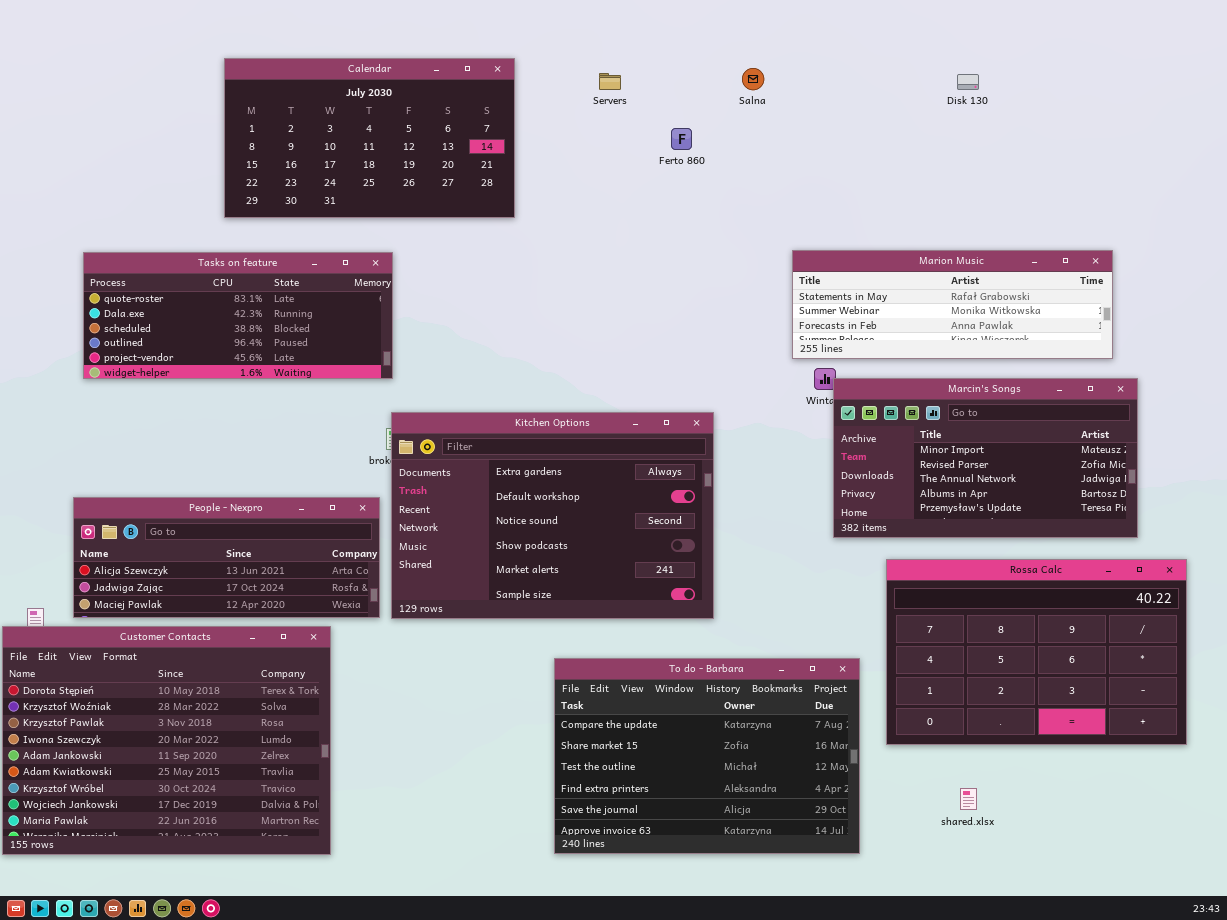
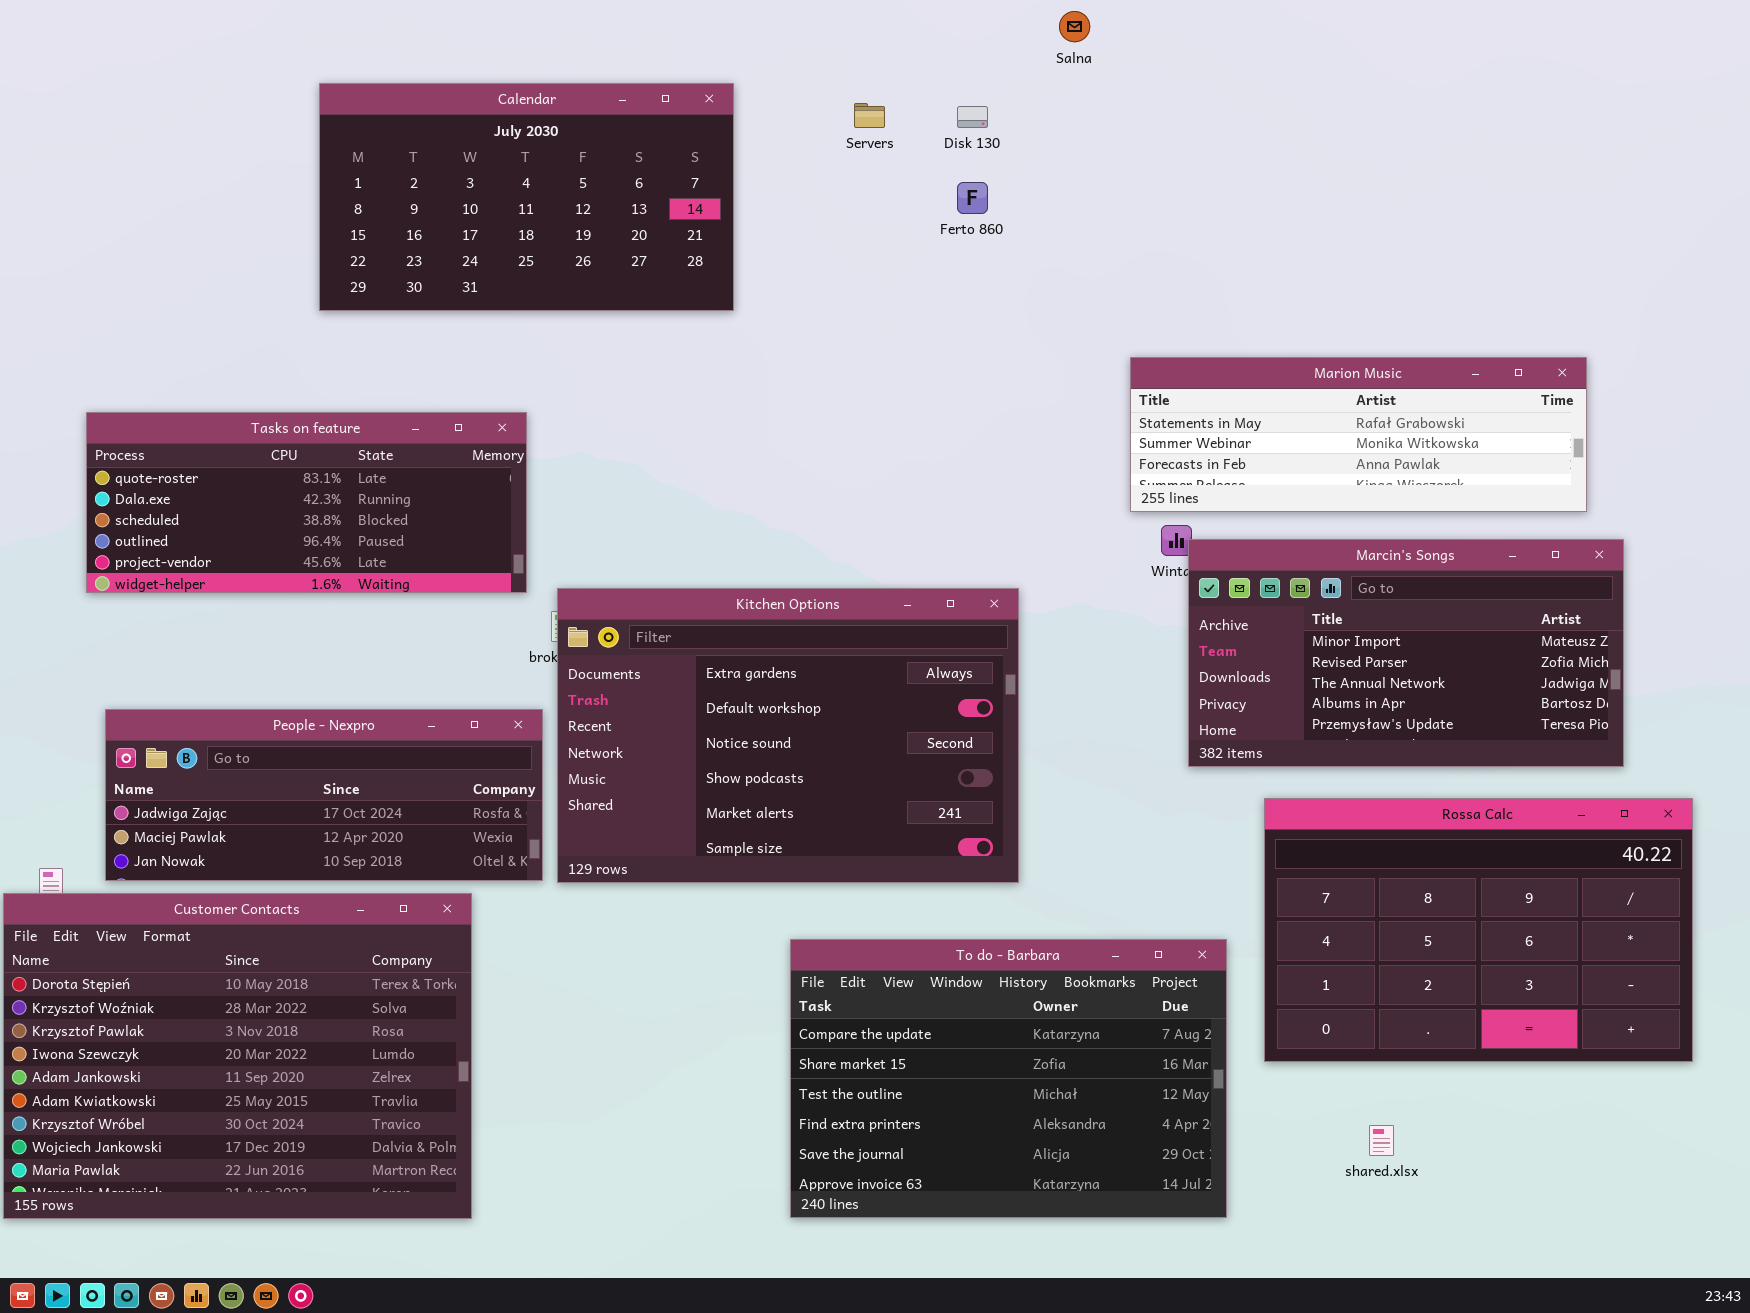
Salna: [742,68,764,90] -> [1059,11,1090,42], moved
Disk 130: [957,74,979,90] -> [957,106,988,128], moved
Tasks on feature: [83,252,393,379] -> [86,412,527,593], moved
People - Nexpro: [73,497,380,618] -> [105,709,543,881], scrolled down 1 row

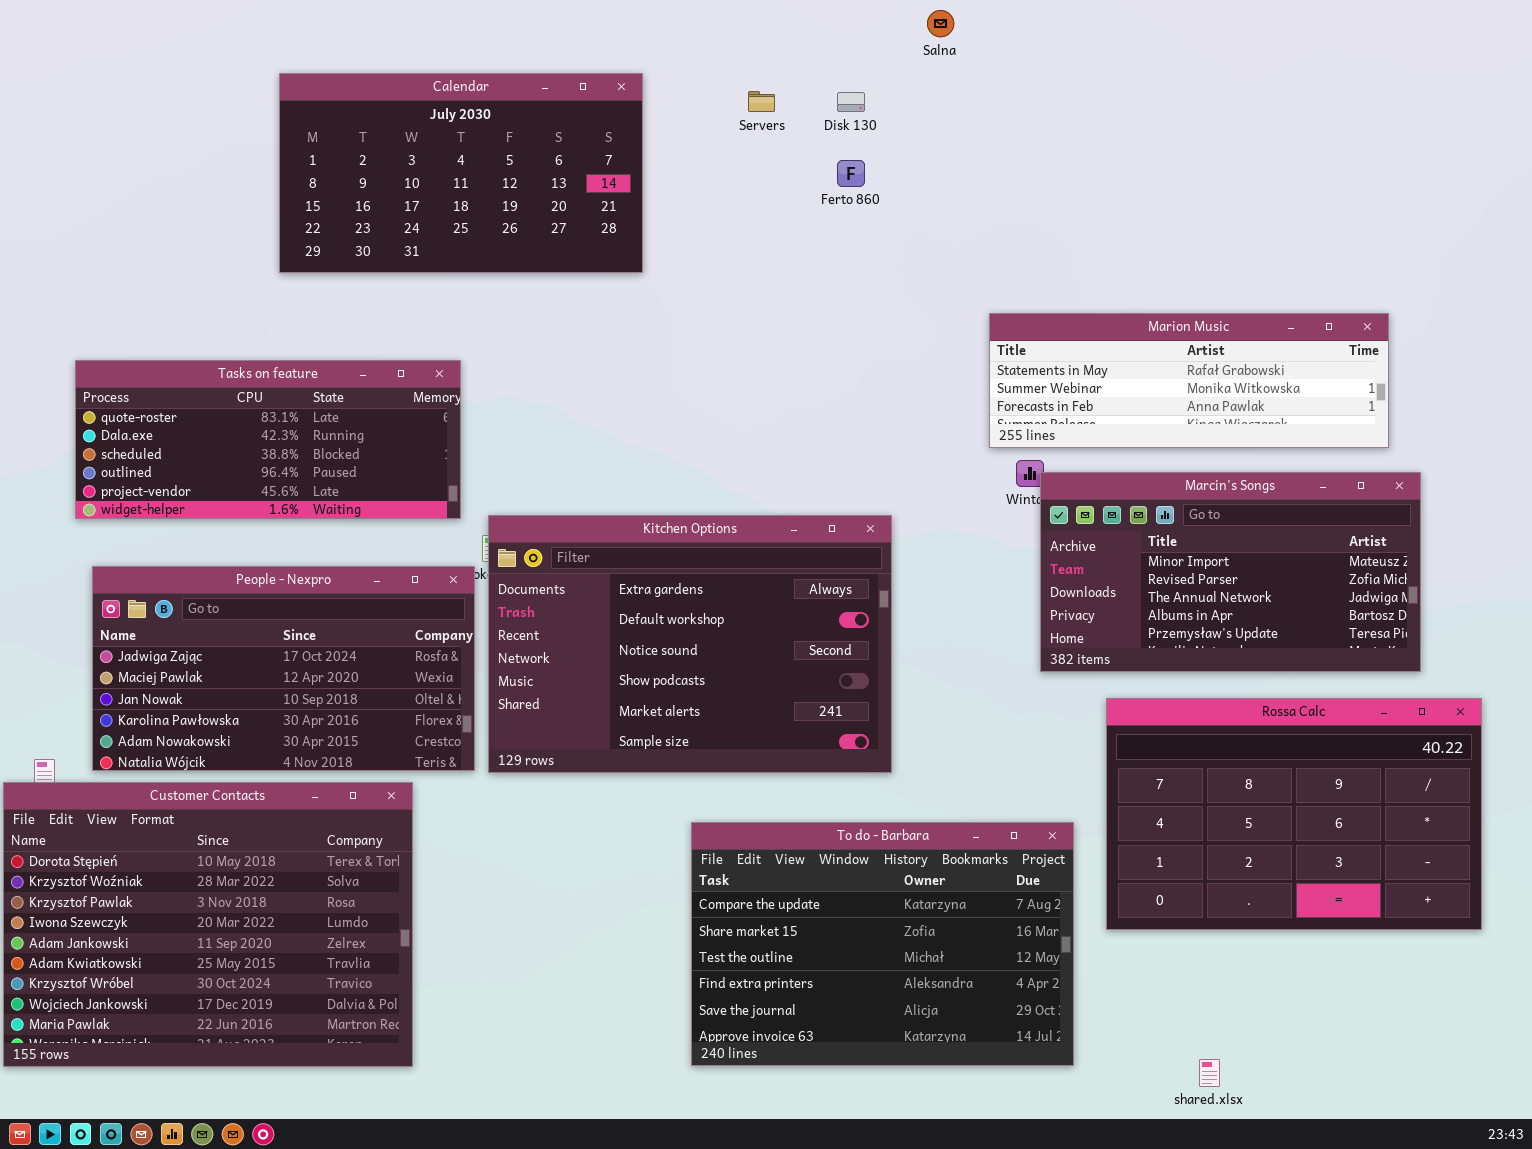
People - Nexpro: [105,709,543,881] -> [92,566,475,771], resized
shared.xlsx: [1369,1125,1394,1156] -> [1199,1059,1220,1087], moved

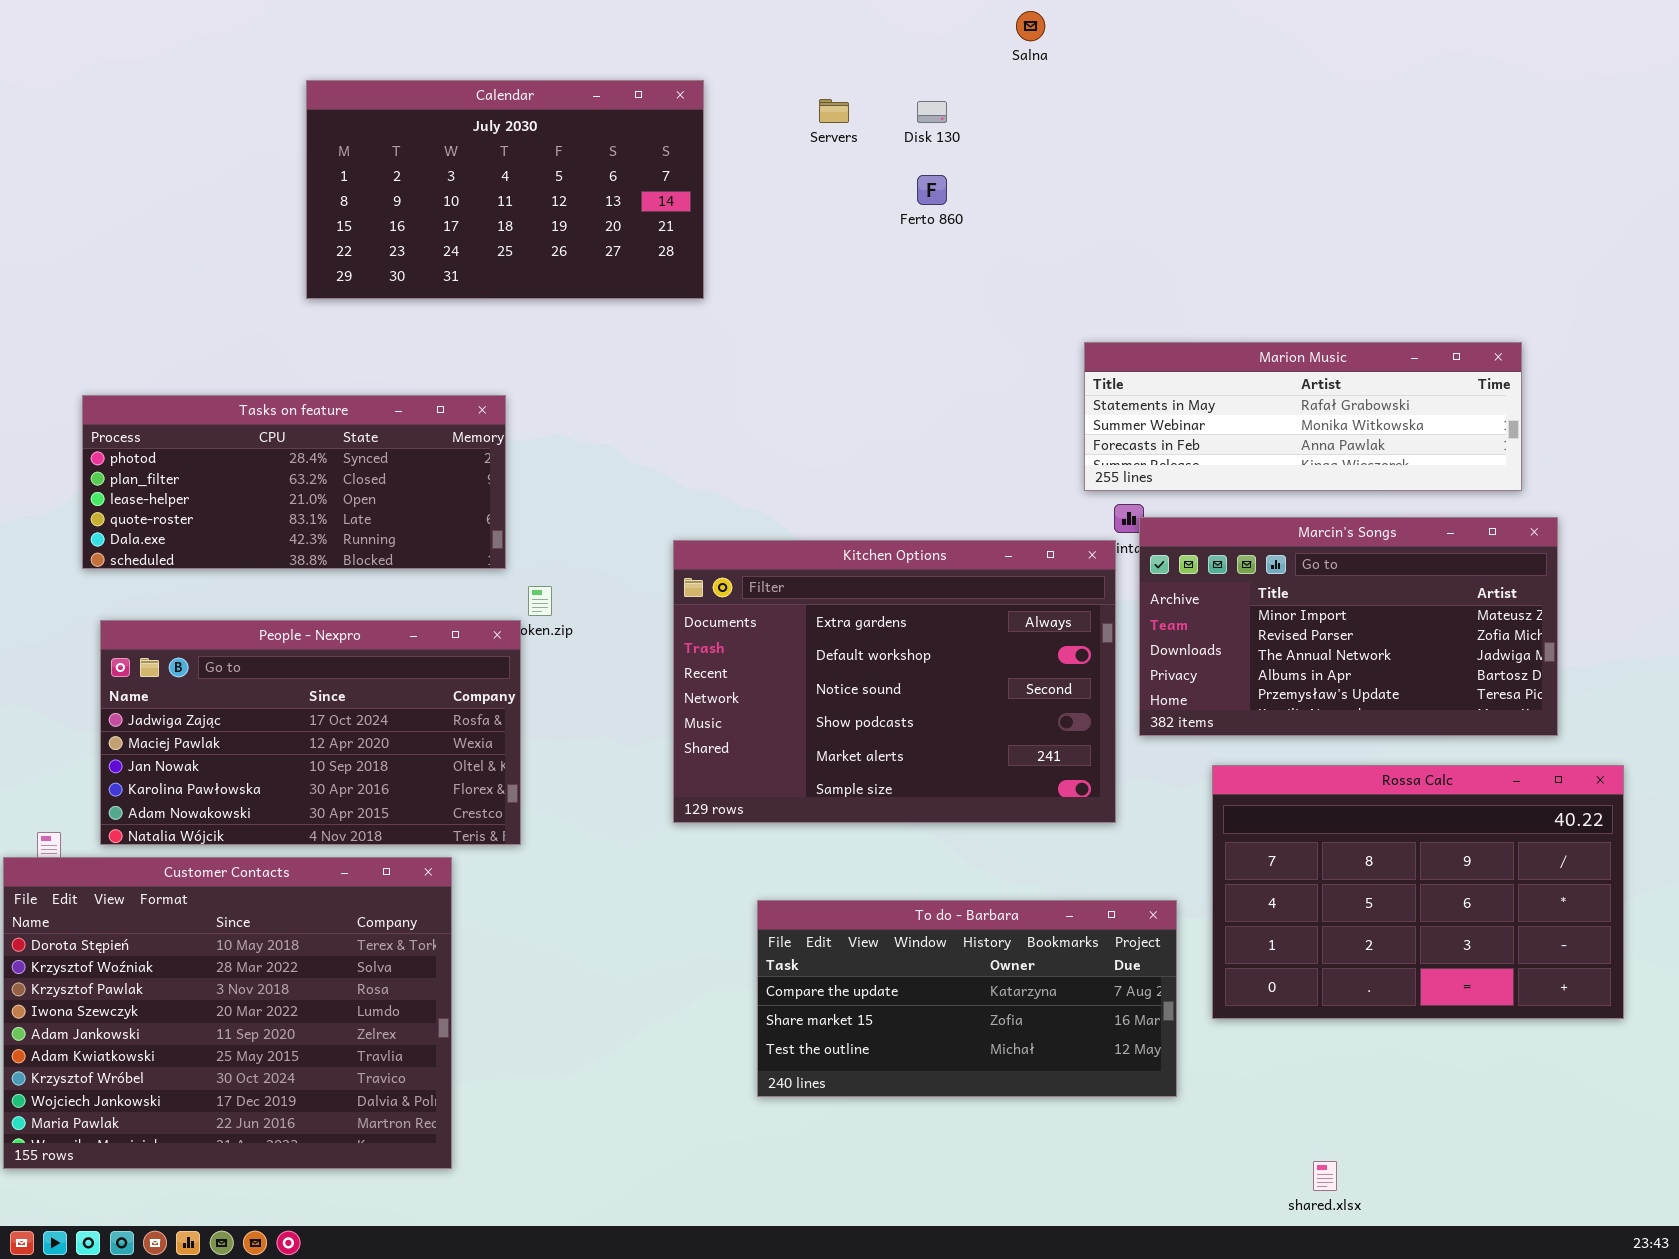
Tasks on feature: [75,360,461,519] -> [82,395,506,569], scrolled up 3 rows
Kitchen Options: [488,515,892,773] -> [673,540,1116,823], moved
To do - Barbara: [691,822,1074,1066] -> [757,900,1177,1097], resized

